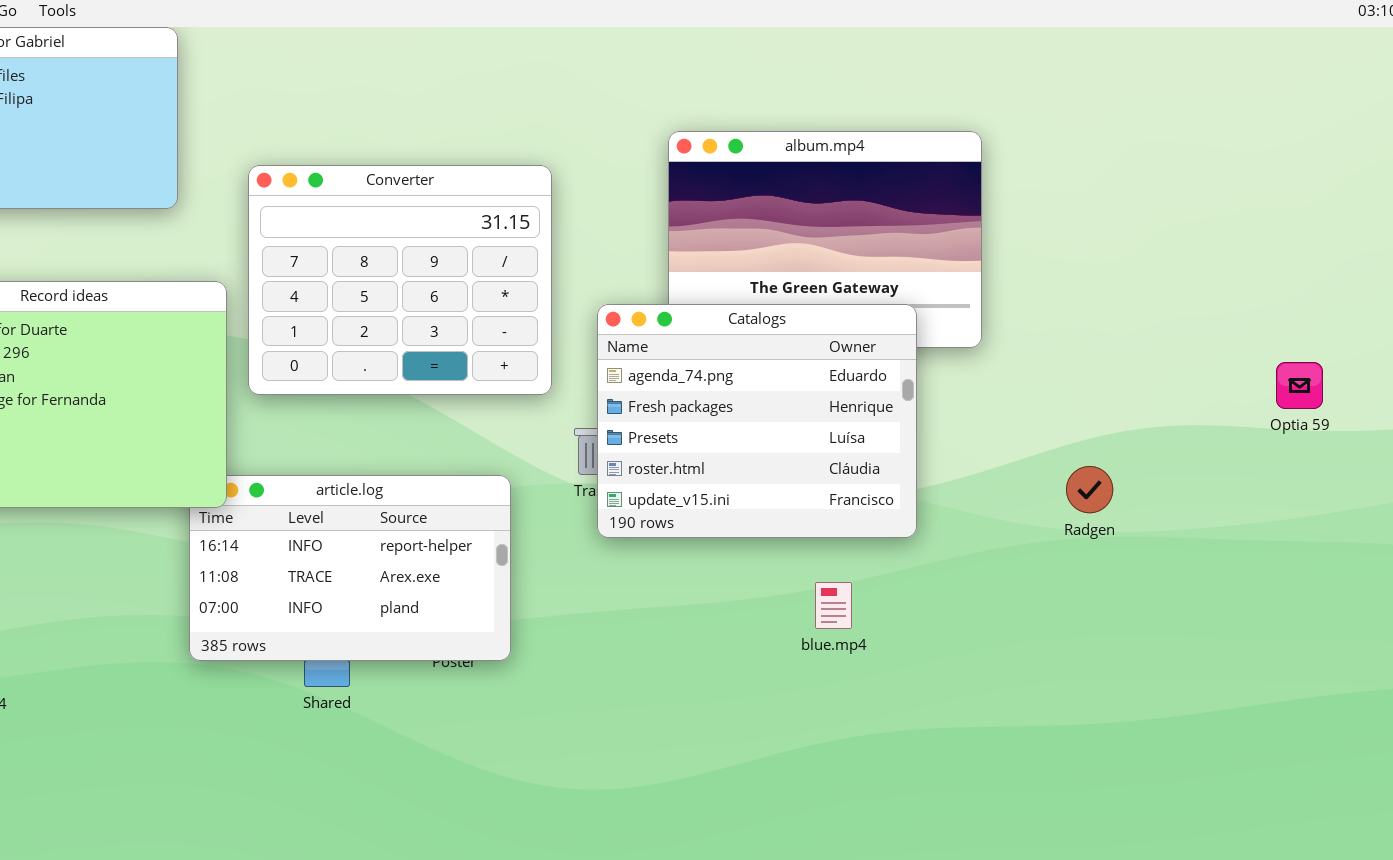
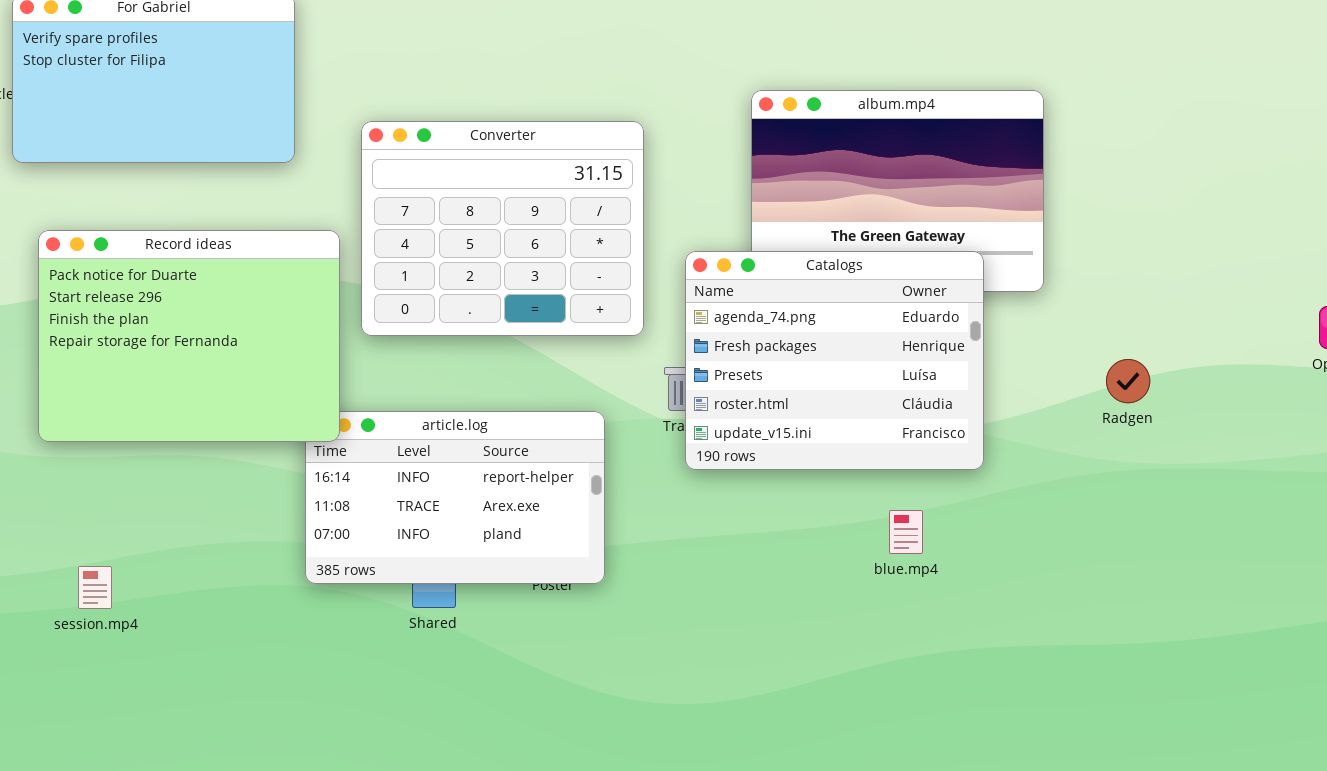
Radgen: [1066,466,1113,513] -> [1106,359,1150,403], moved

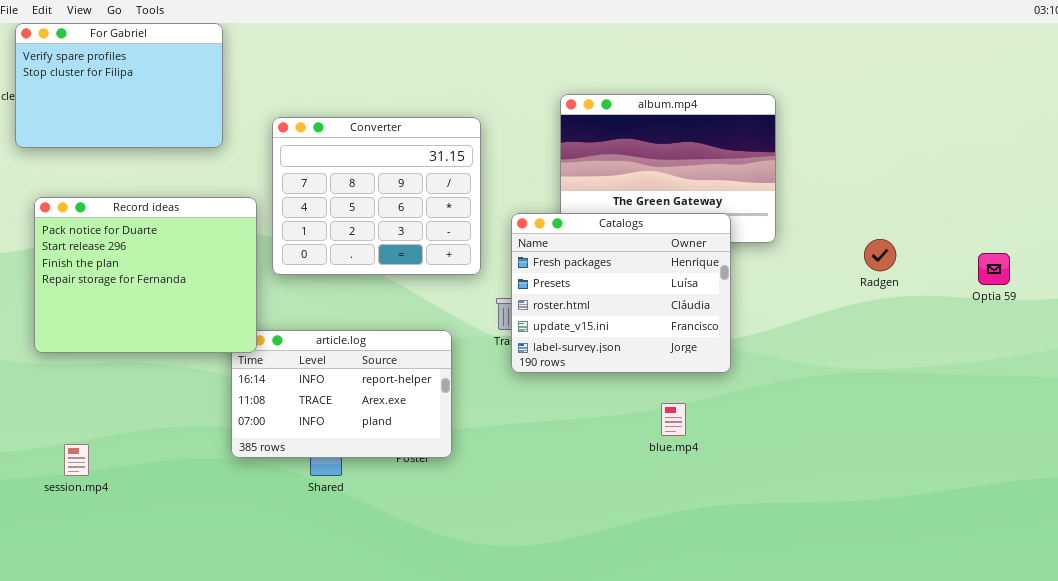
Catalogs: [685,251,984,470] -> [511,213,731,373], scrolled down 1 row
Radgen: [1106,359,1150,403] -> [864,239,896,271], moved

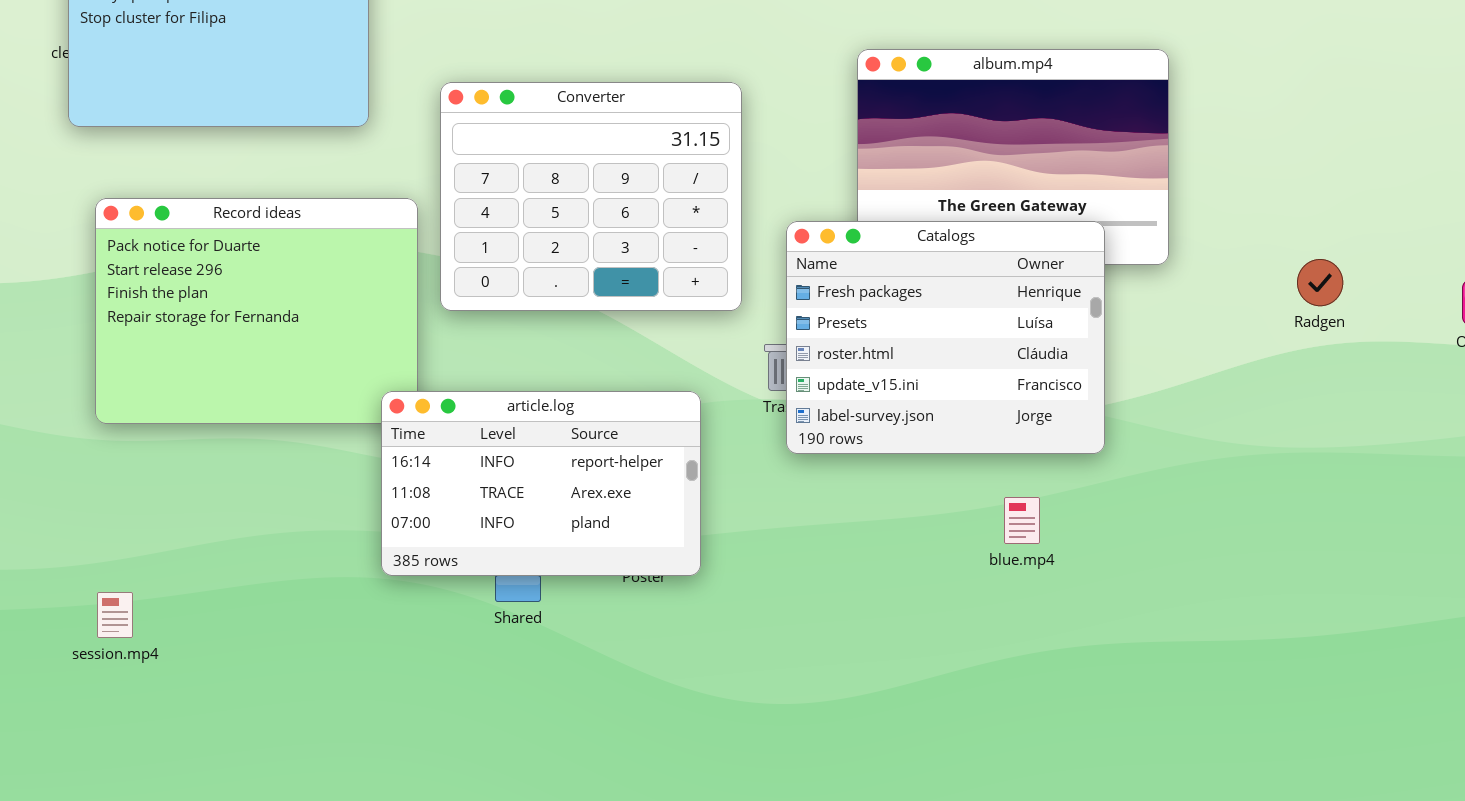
article.log: [231,330,452,458] -> [381,391,701,576], raised
session.mp4: [64,444,89,476] -> [97,592,133,638], moved

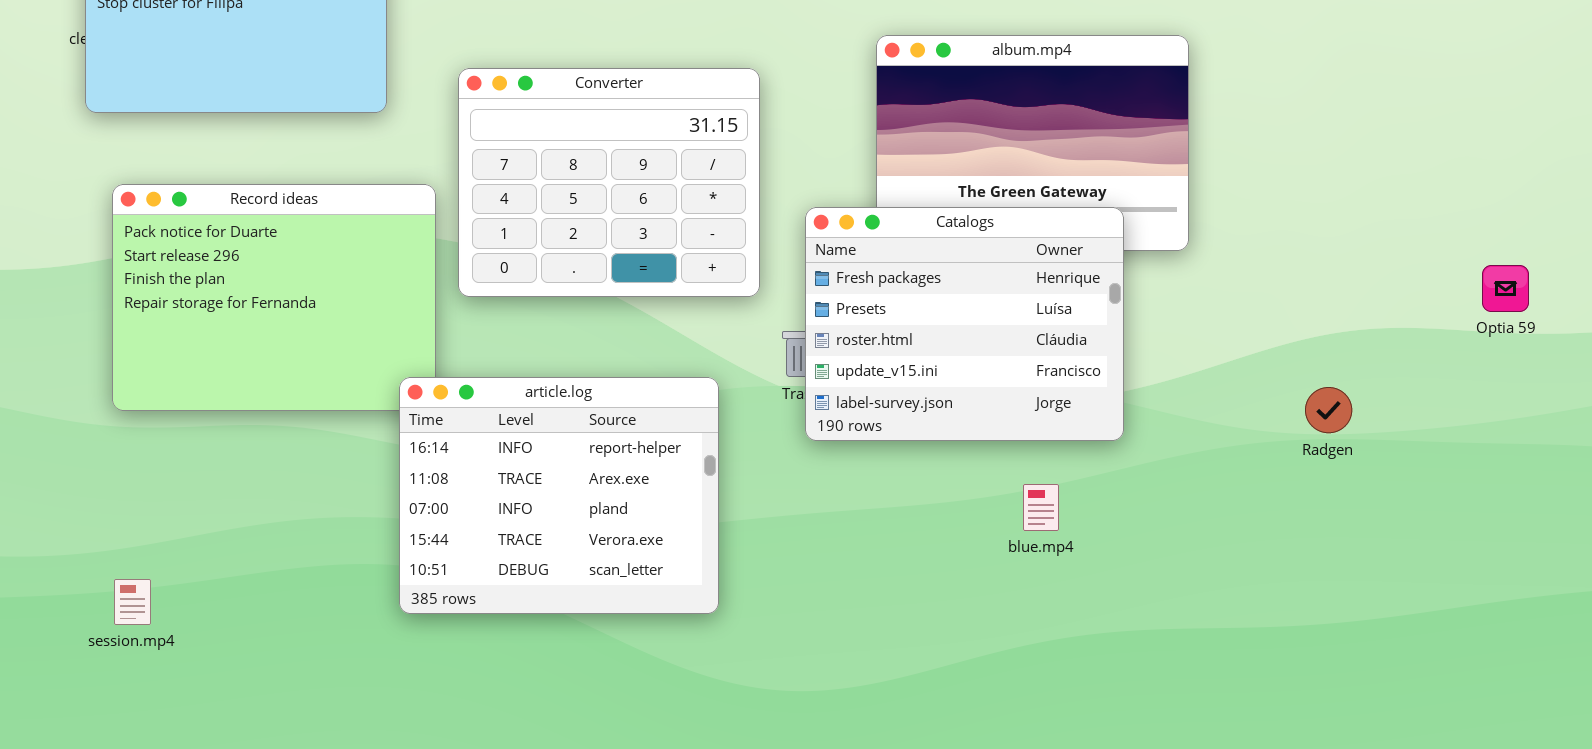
Radgen: [1297,259,1343,306] -> [1305,387,1352,433], moved
article.log: [381,391,701,576] -> [399,377,719,614], resized

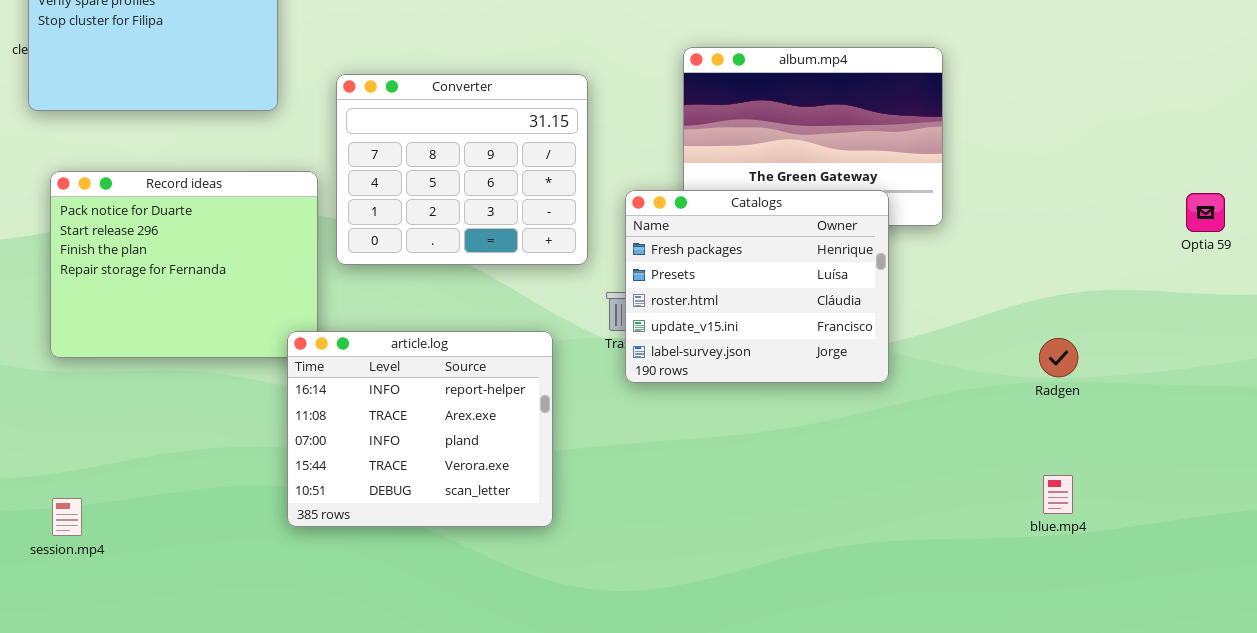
Optia 59: [1482,265,1529,312] -> [1186,193,1225,232], moved
blue.mp4: [1023,484,1059,531] -> [1043,475,1073,514], moved

